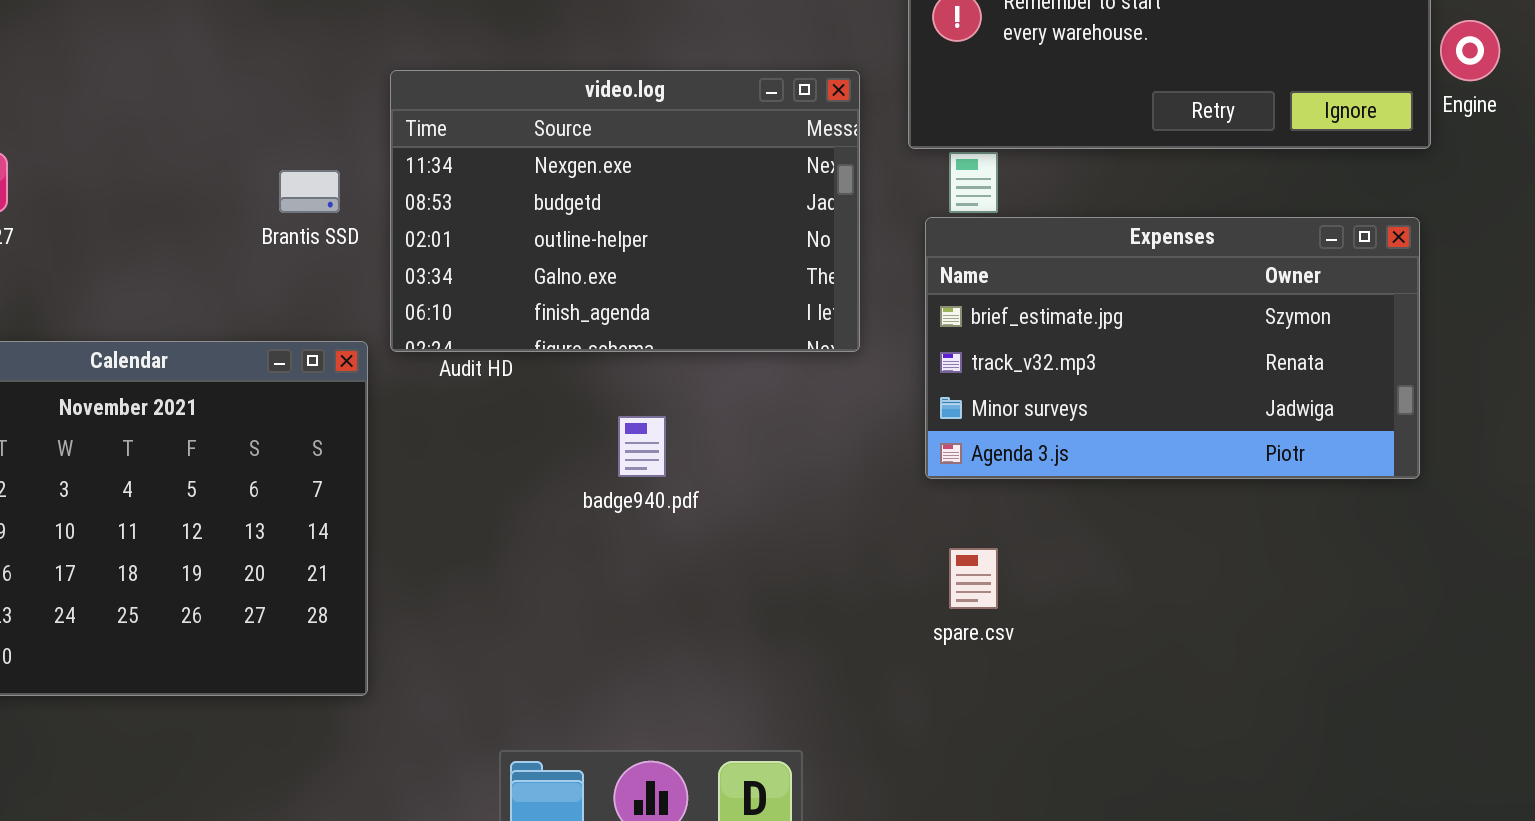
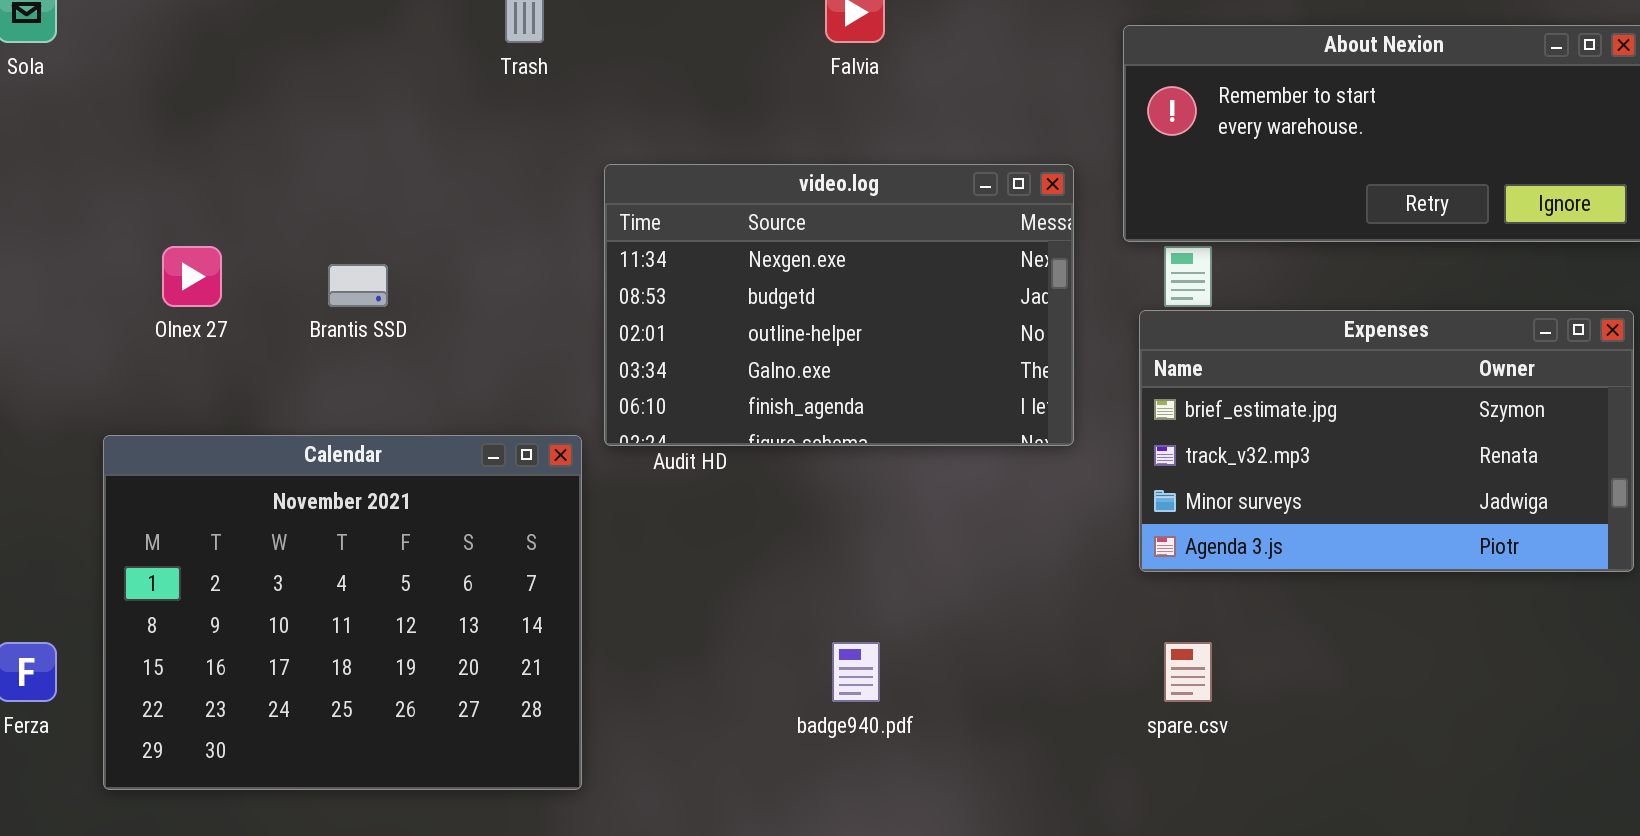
Brantis SSD: [279,170,340,213] -> [328,264,388,307], moved
badge940.pdf: [618,416,666,477] -> [832,642,880,702], moved

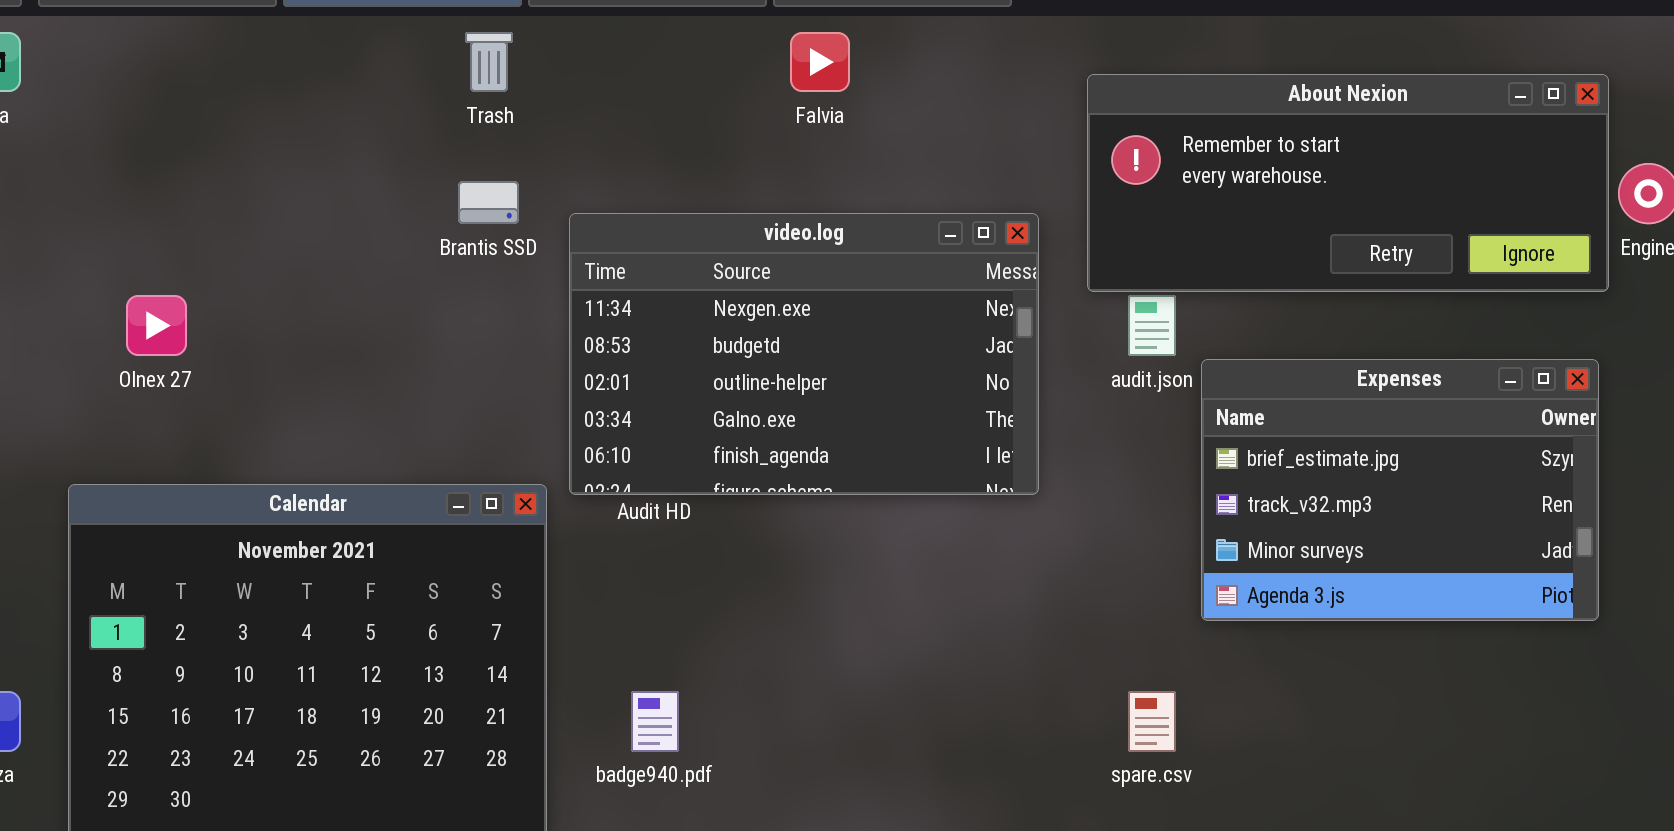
Brantis SSD: [328,264,388,307] -> [458,181,519,224], moved
Expenses: [1139,310,1634,572] -> [1201,359,1599,621], resized
badge940.pdf: [832,642,880,702] -> [631,691,679,752], moved

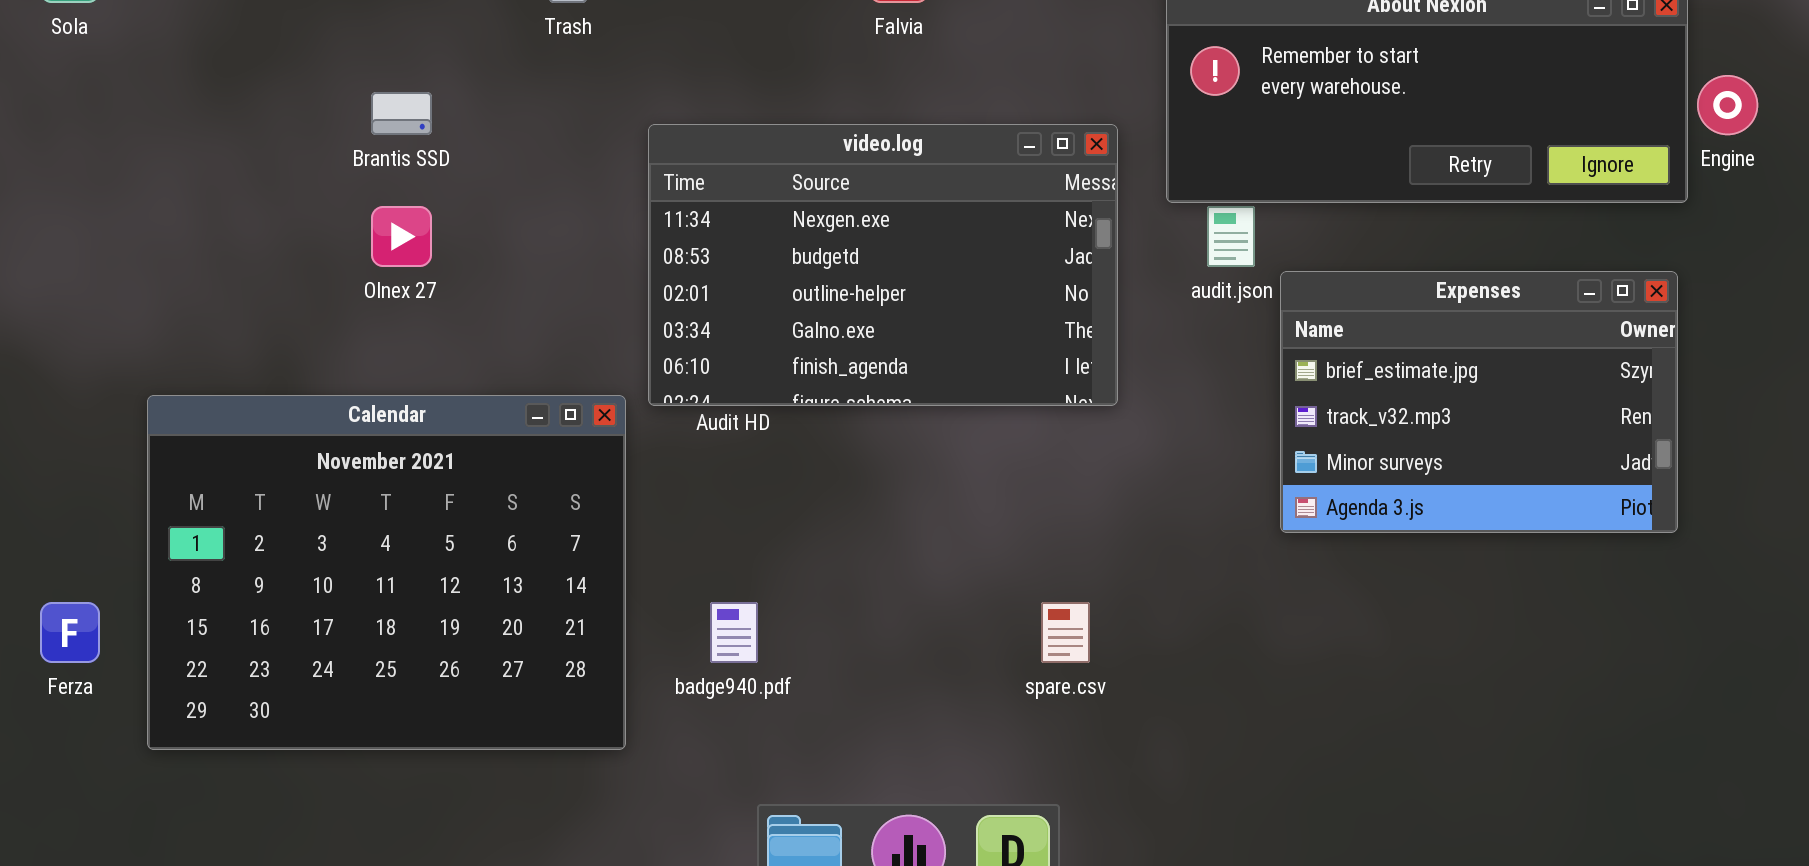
Brantis SSD: [458,181,519,224] -> [371,92,432,135], moved
Olnex 27: [126,295,187,356] -> [371,206,432,267], moved
spare.csv: [1128,691,1176,752] -> [1041,602,1090,663], moved

